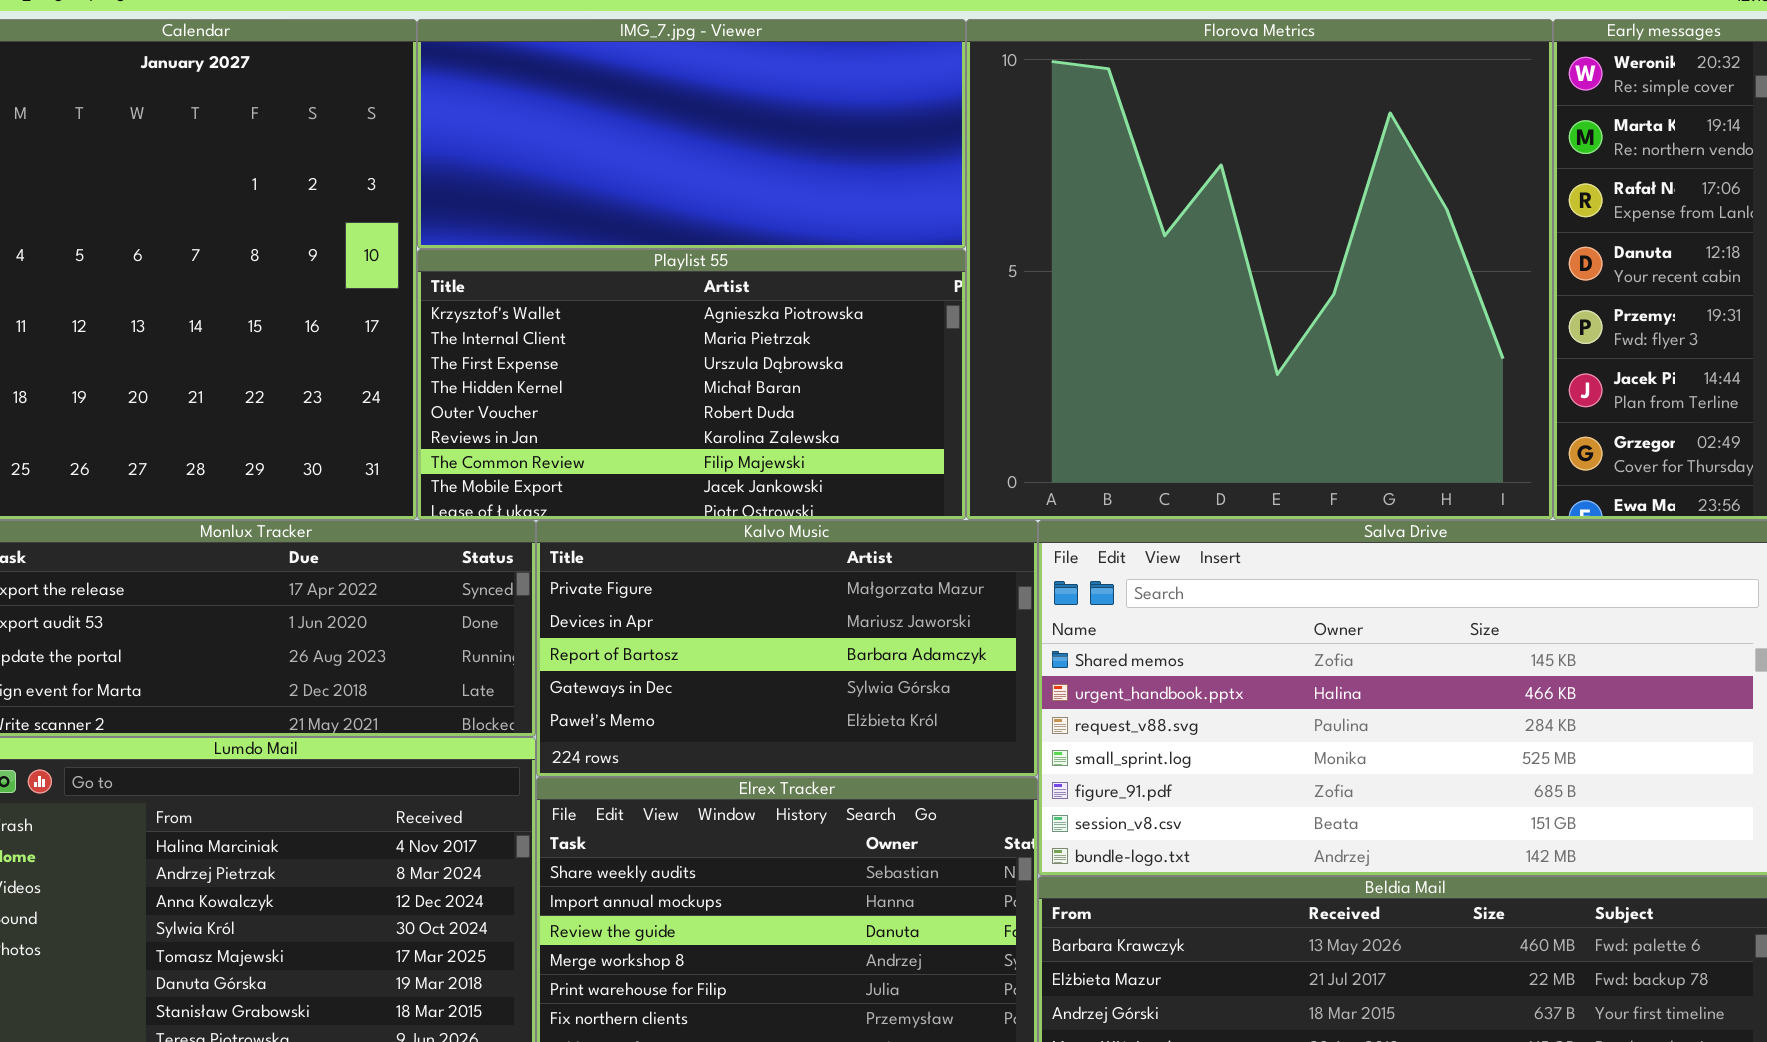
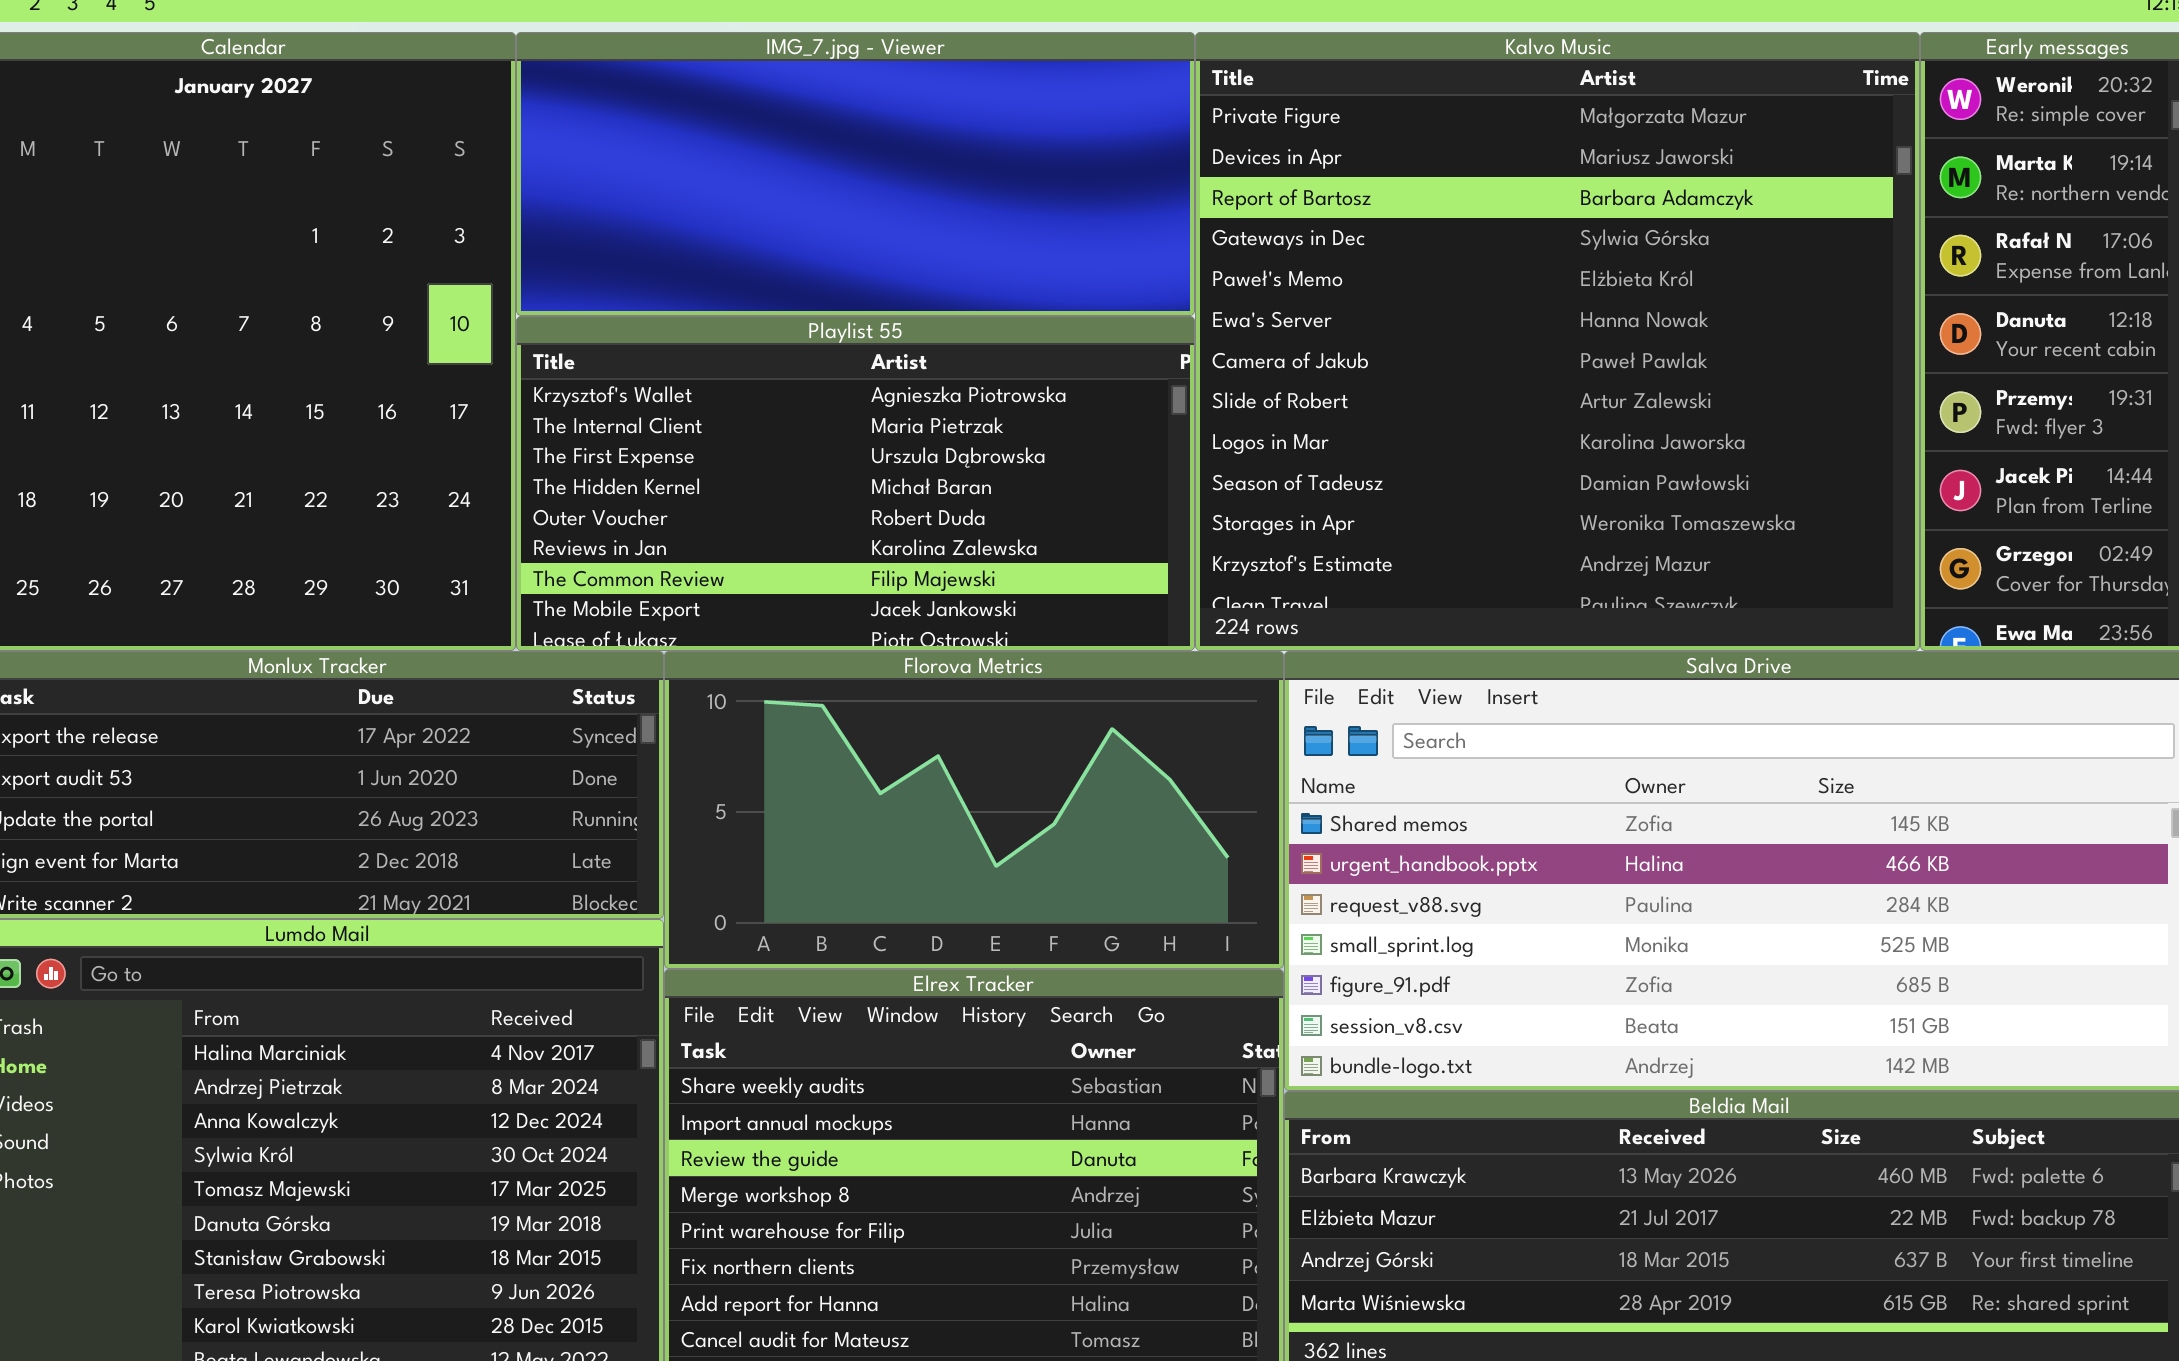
Florova Metrics: [966,19,1553,520] -> [664,651,1284,969], moved, resized
Kalvo Music: [536,520,1038,777] -> [1195,32,1920,651], moved, resized

